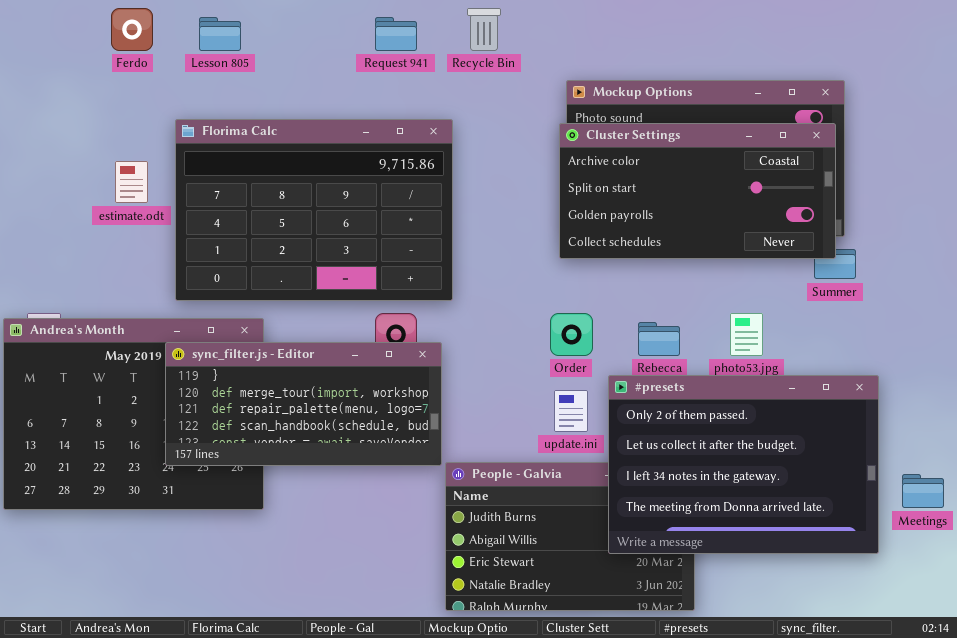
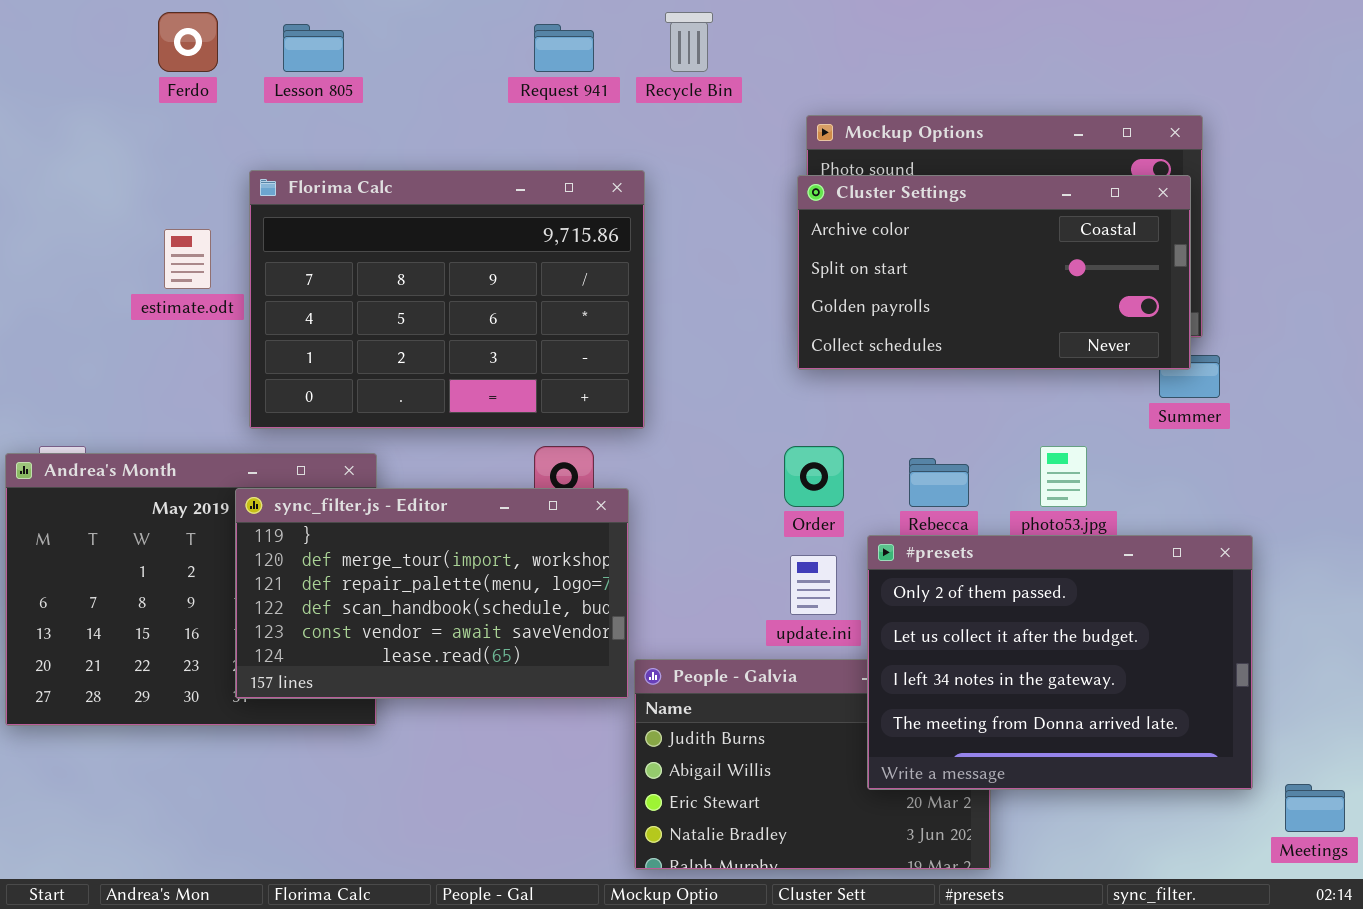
sync_filter.js - Editor: [165,342,442,466] -> [235,488,629,699], resized
Meetings: [902,474,944,508] -> [1285,784,1345,832], moved

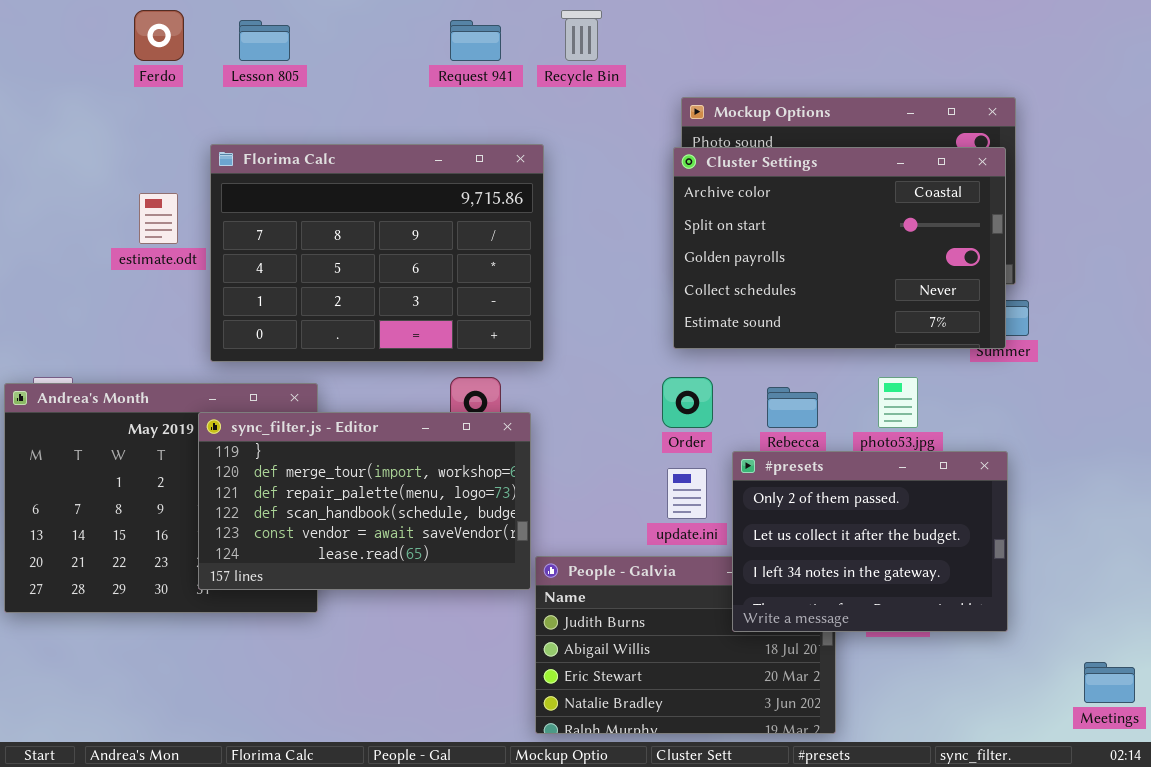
Cluster Settings: [797,175,1191,370] -> [673,147,1006,349], resized
#presets: [867,535,1253,790] -> [732,451,1008,632], resized

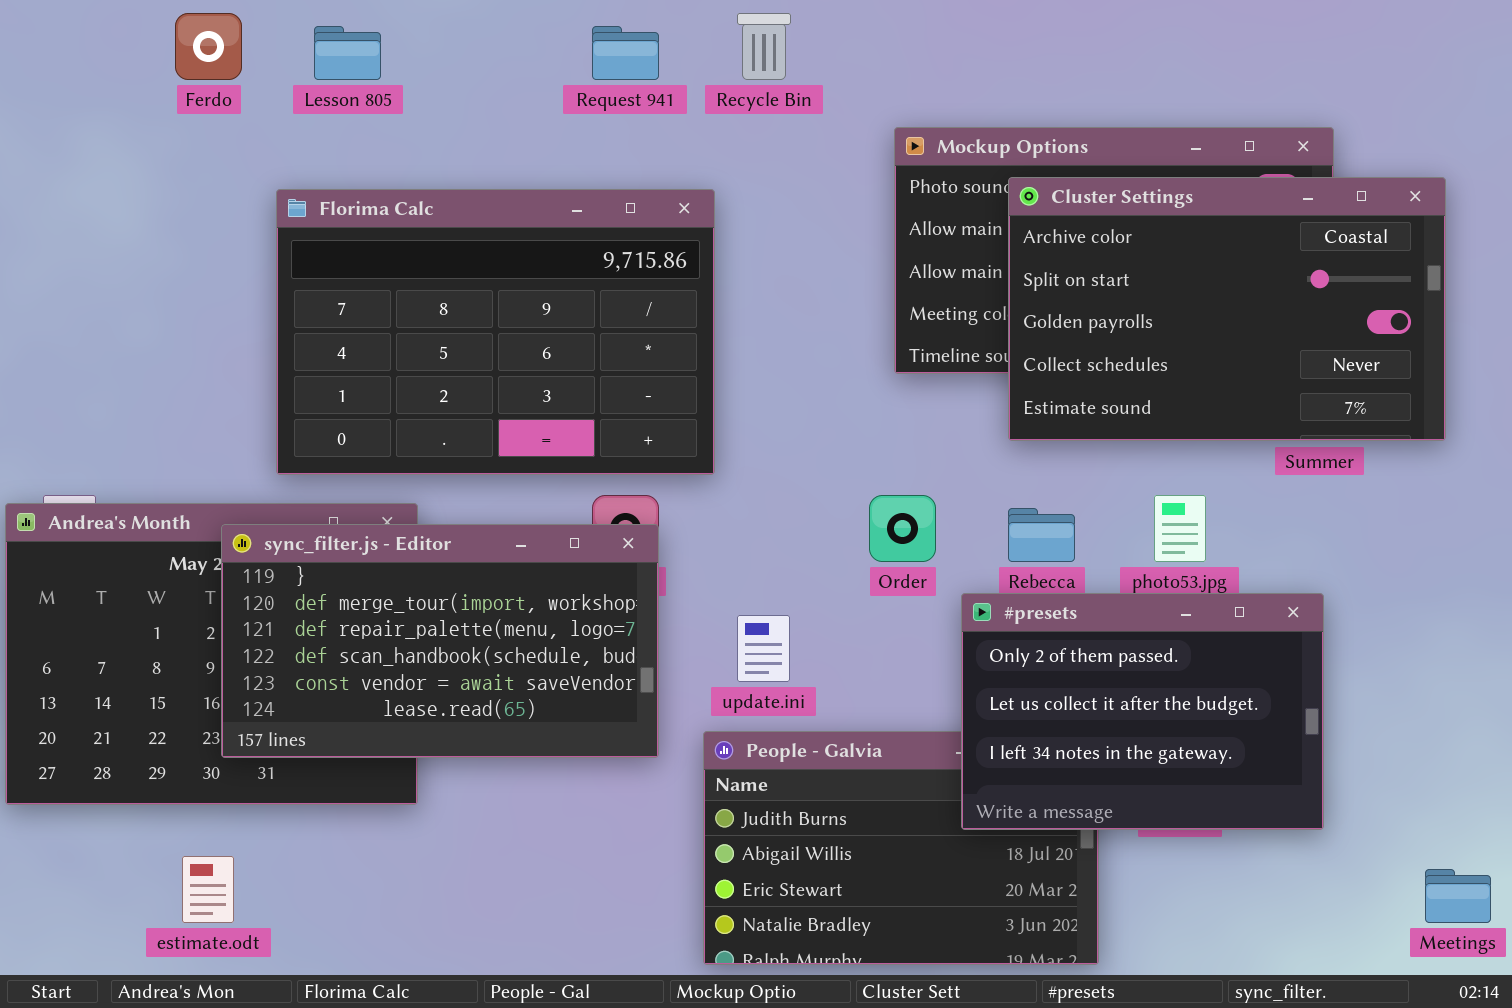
Cluster Settings: [673,147,1006,349] -> [1008,177,1446,441], moved
estimate.odt: [139,193,178,244] -> [182,856,234,923], moved
sync_filter.js - Editor: [198,412,531,590] -> [221,524,659,758], moved
update.ini: [667,468,707,519] -> [737,615,790,682], moved

